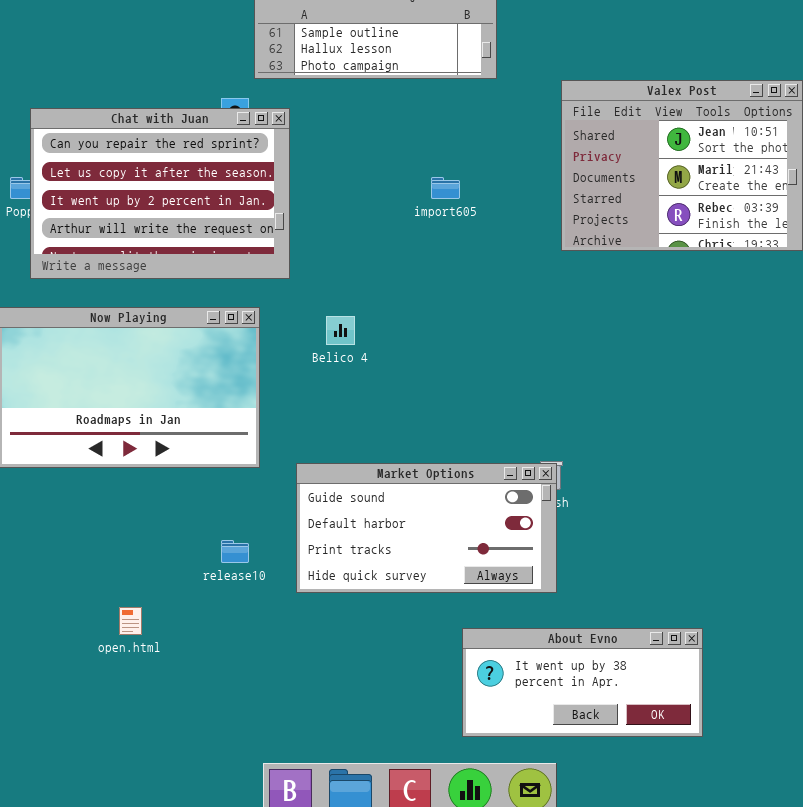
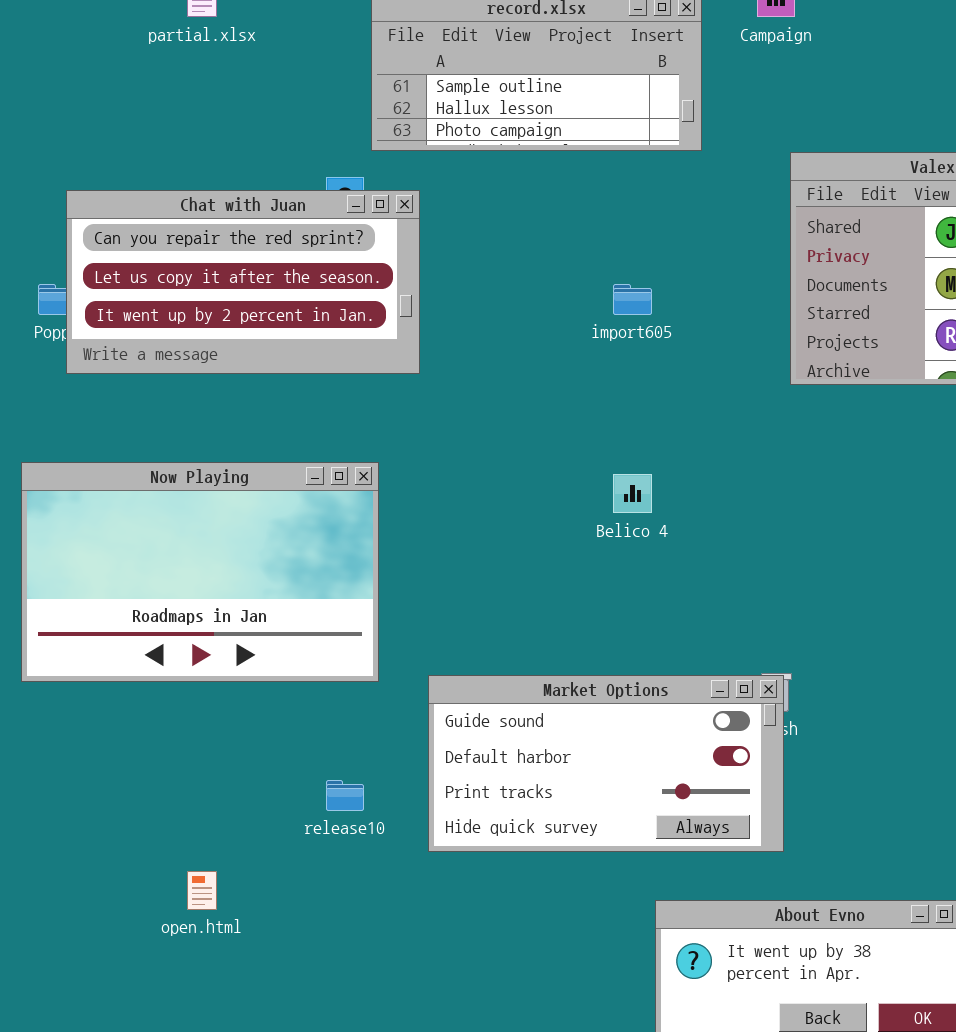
Chat with Juan: [30,108,290,279] -> [66,190,420,374], resized
Belico 4: [326,316,355,345] -> [613,474,652,513], moved

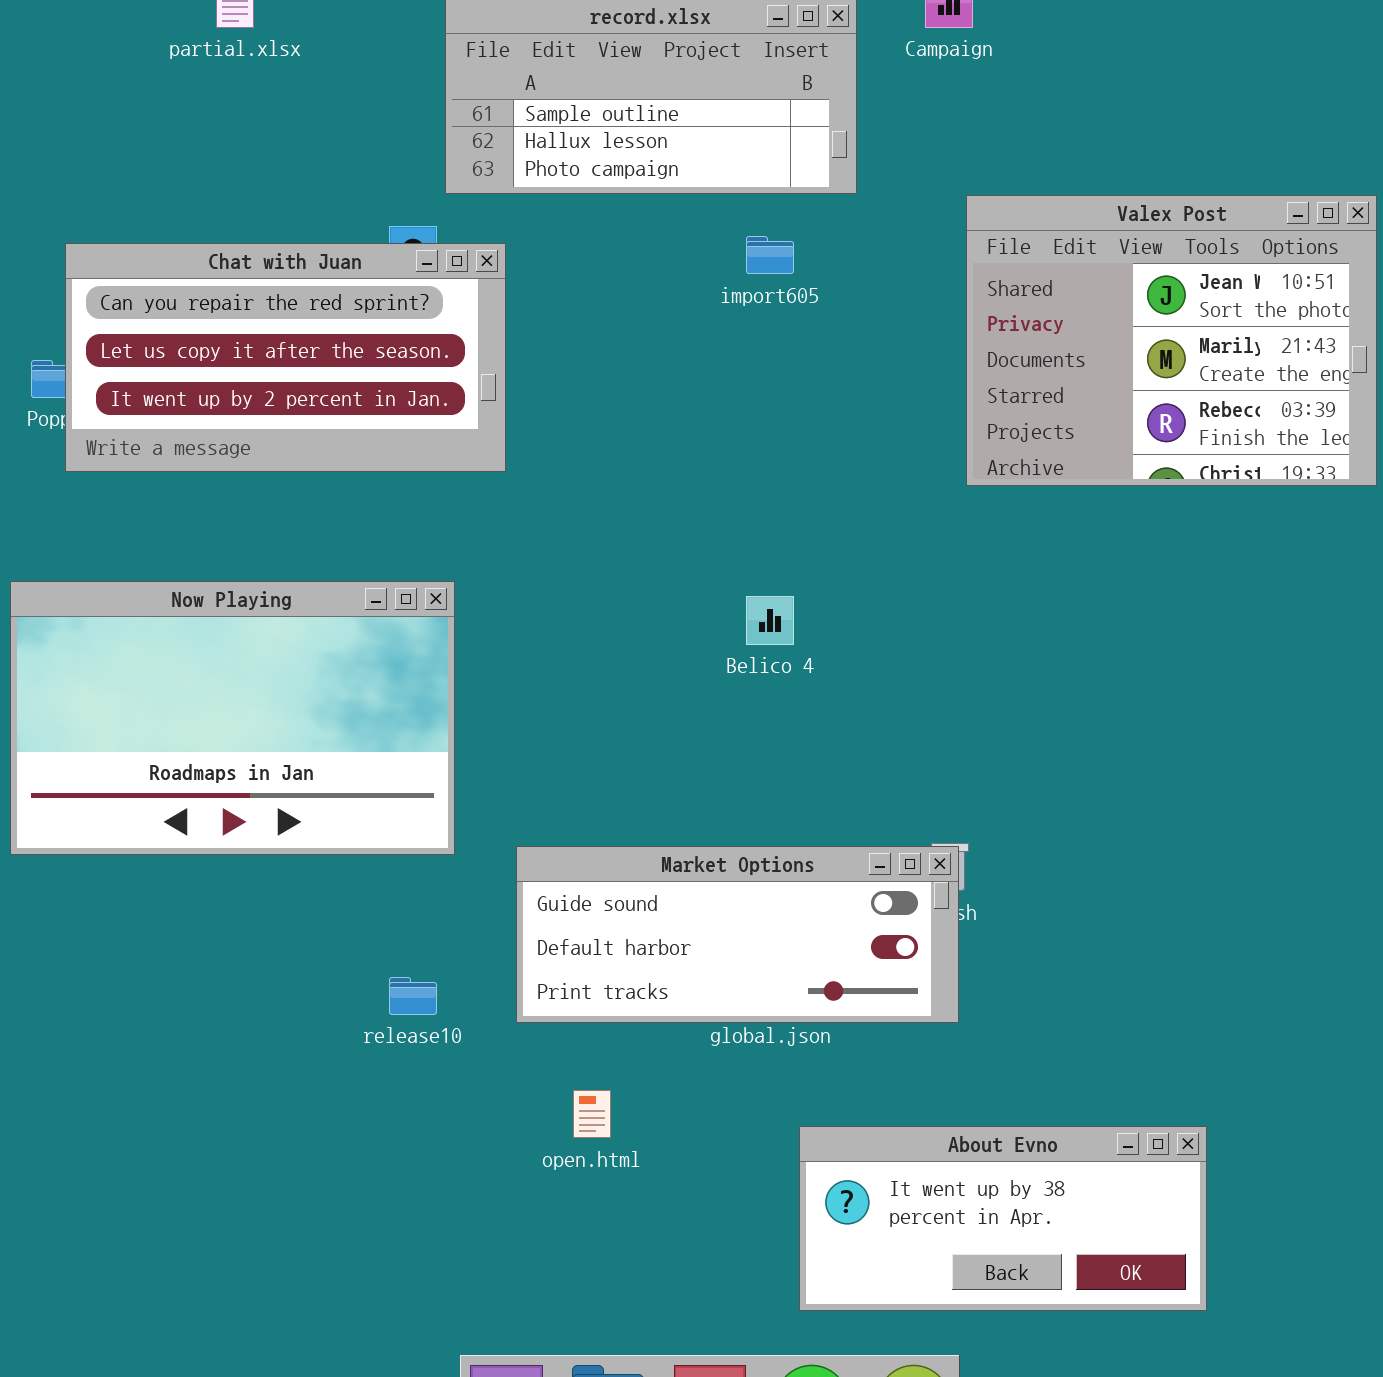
import605: [613,284,652,315] -> [746,236,794,274], moved
Market Options: [428,675,784,852] -> [516,846,959,1023], resized
open.html: [187,871,217,910] -> [573,1090,611,1138], moved

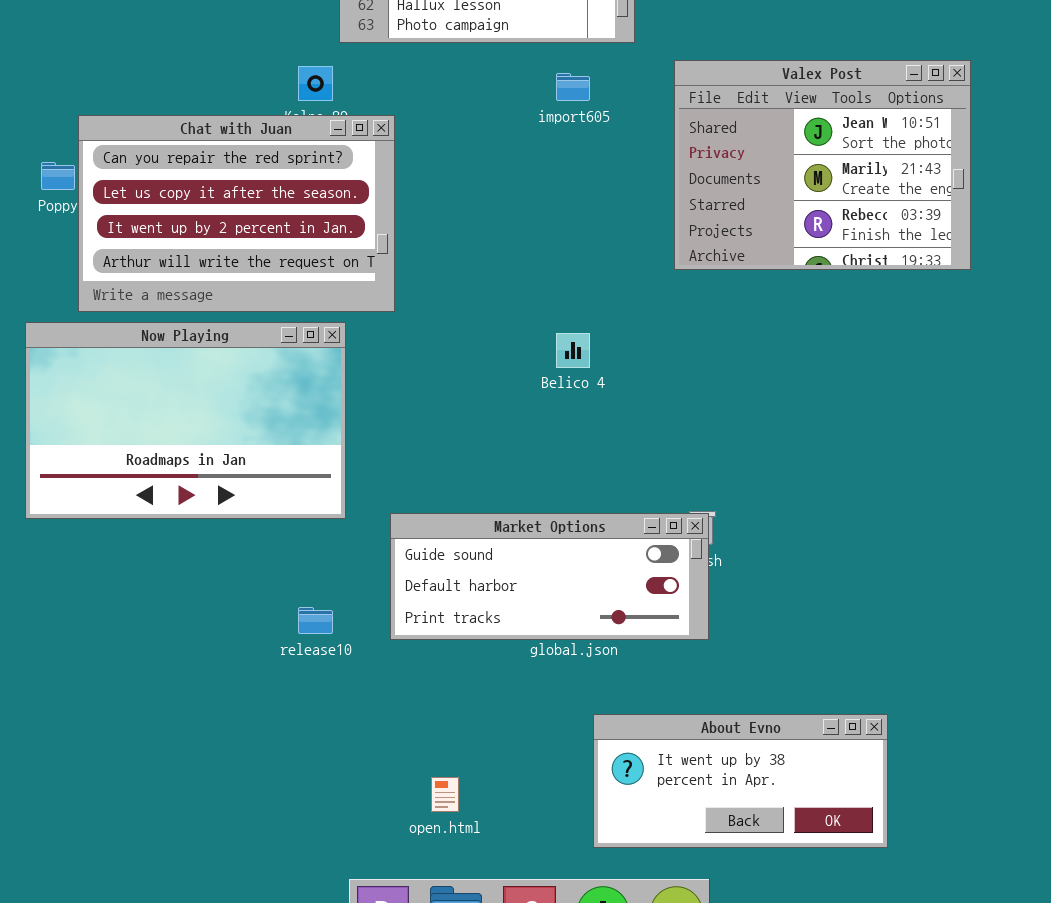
Valex Post: [966,195,1377,486] -> [674,60,971,270], moved
Chat with Juan: [65,243,506,472] -> [78,115,395,312], moved, resized
open.html: [573,1090,611,1138] -> [431,777,459,812], moved

